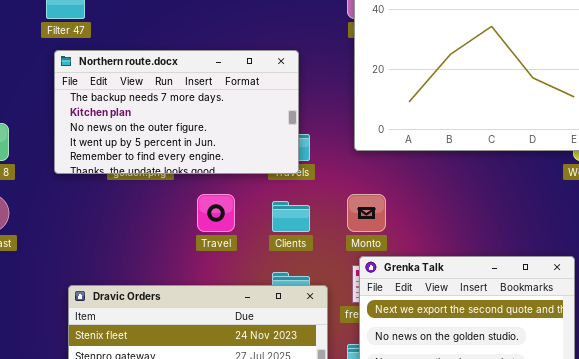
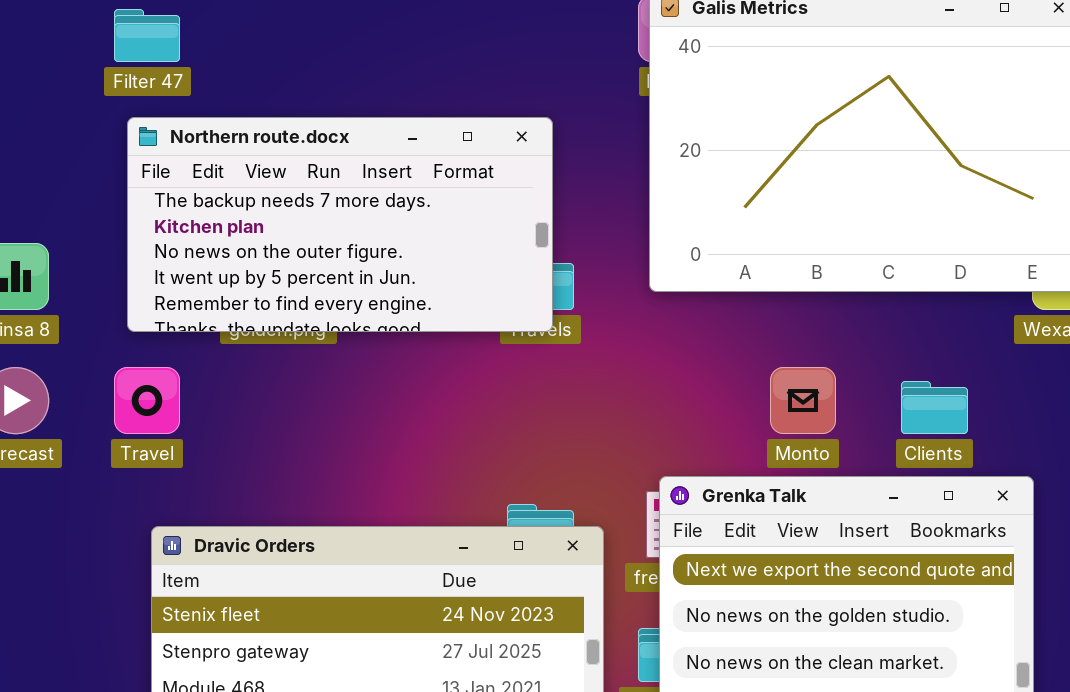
Travel: [197,194,235,232] -> [114,367,180,434], moved
Monto: [347,194,386,232] -> [770,367,836,434], moved
Clients: [272,201,310,232] -> [901,381,968,434], moved

